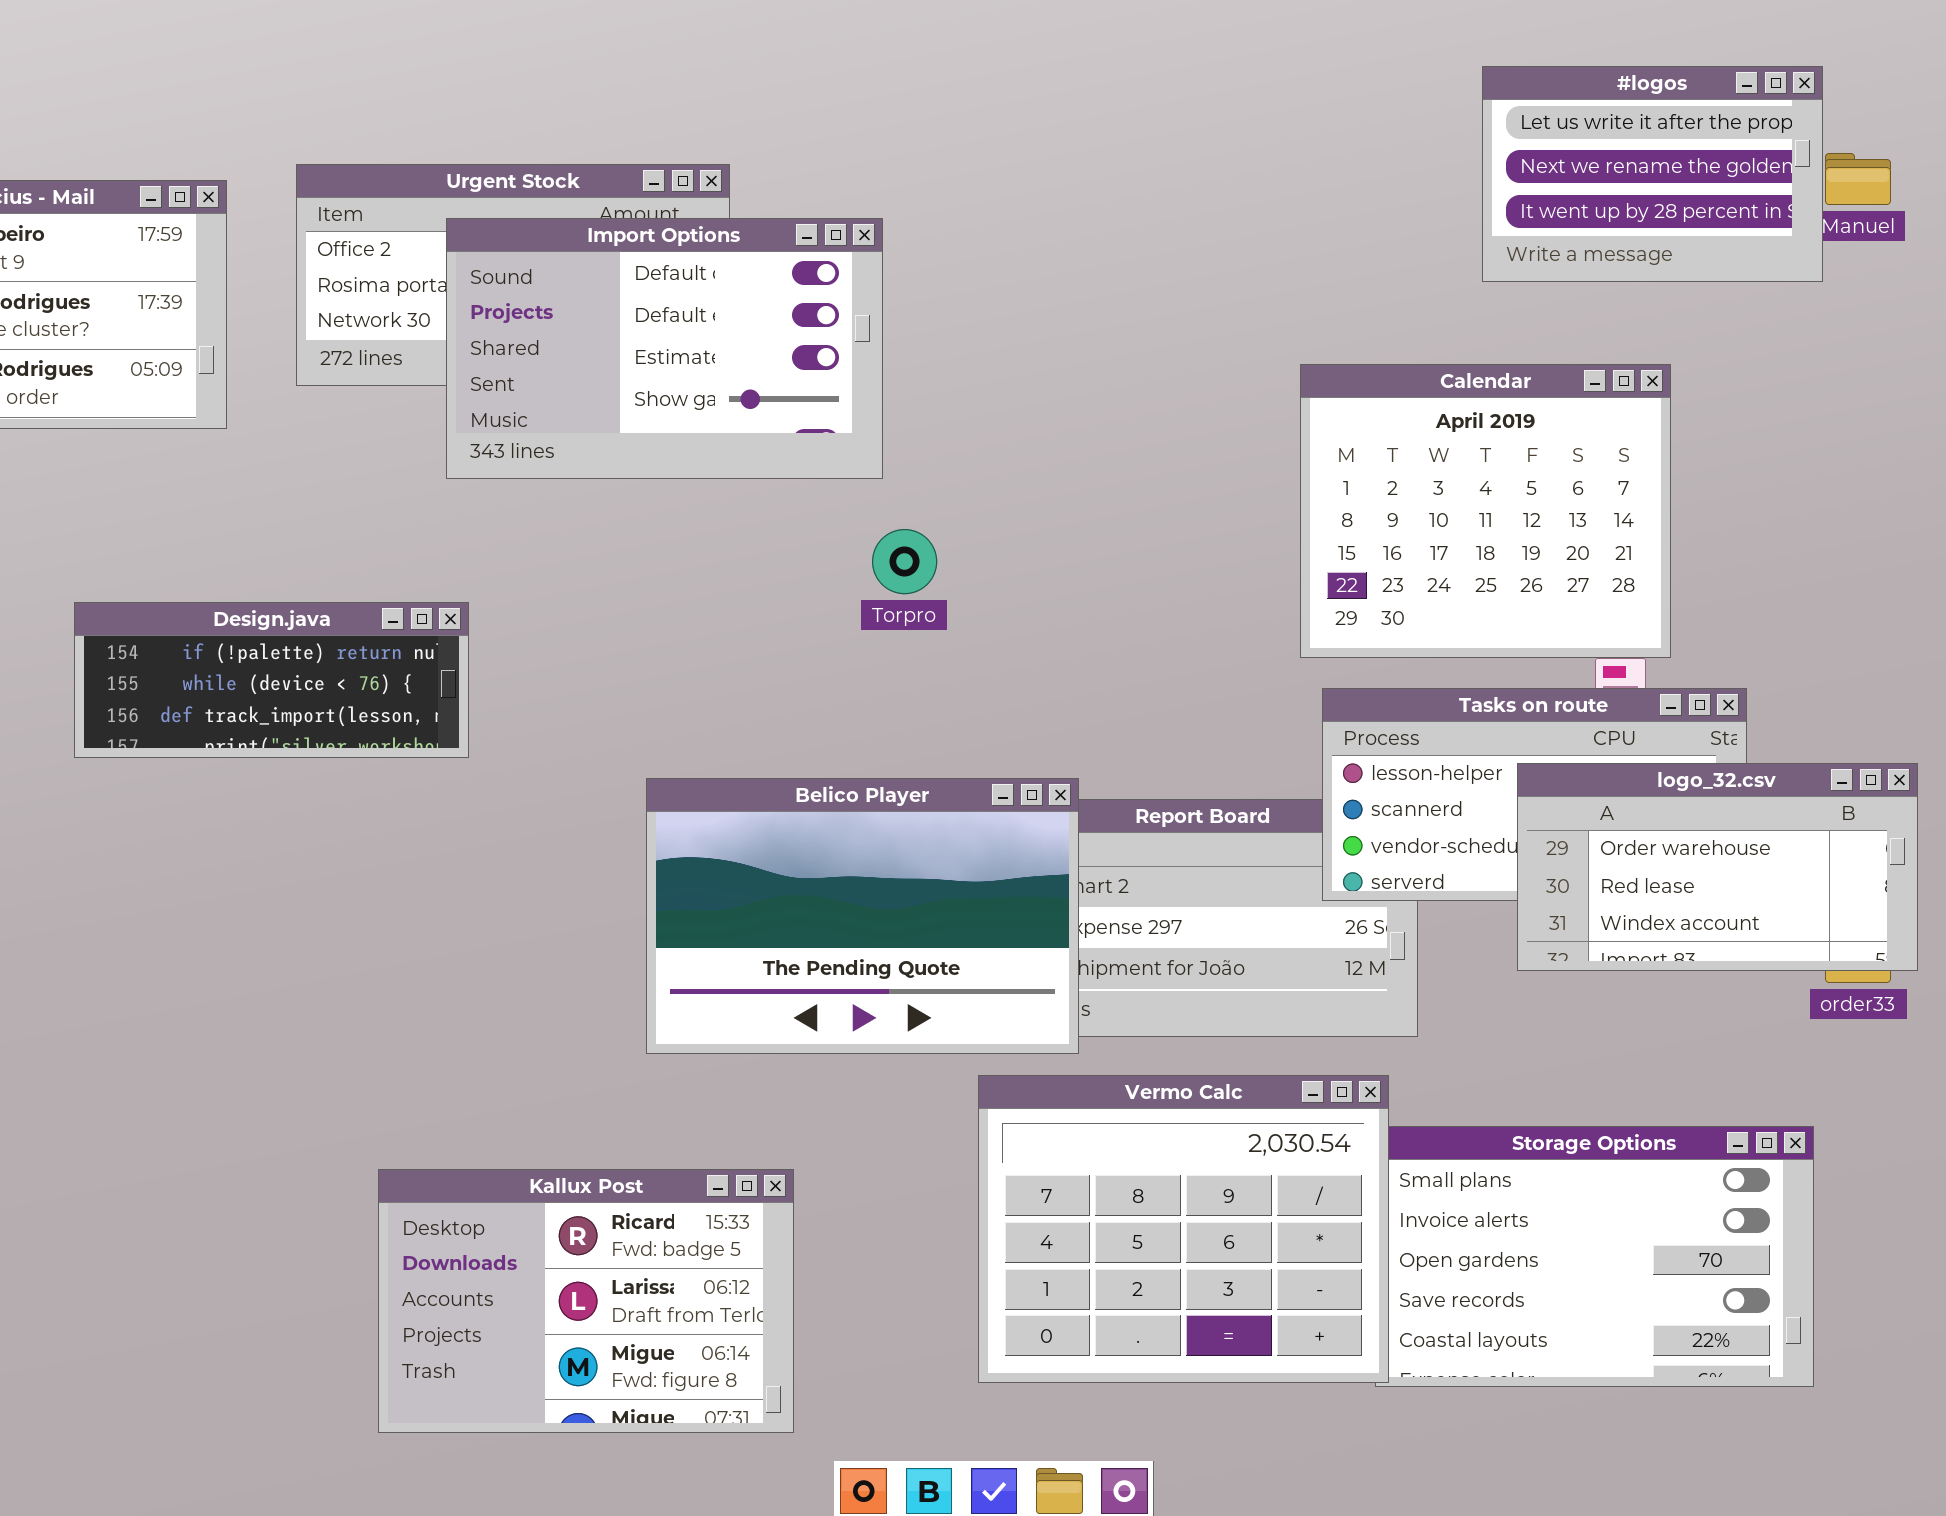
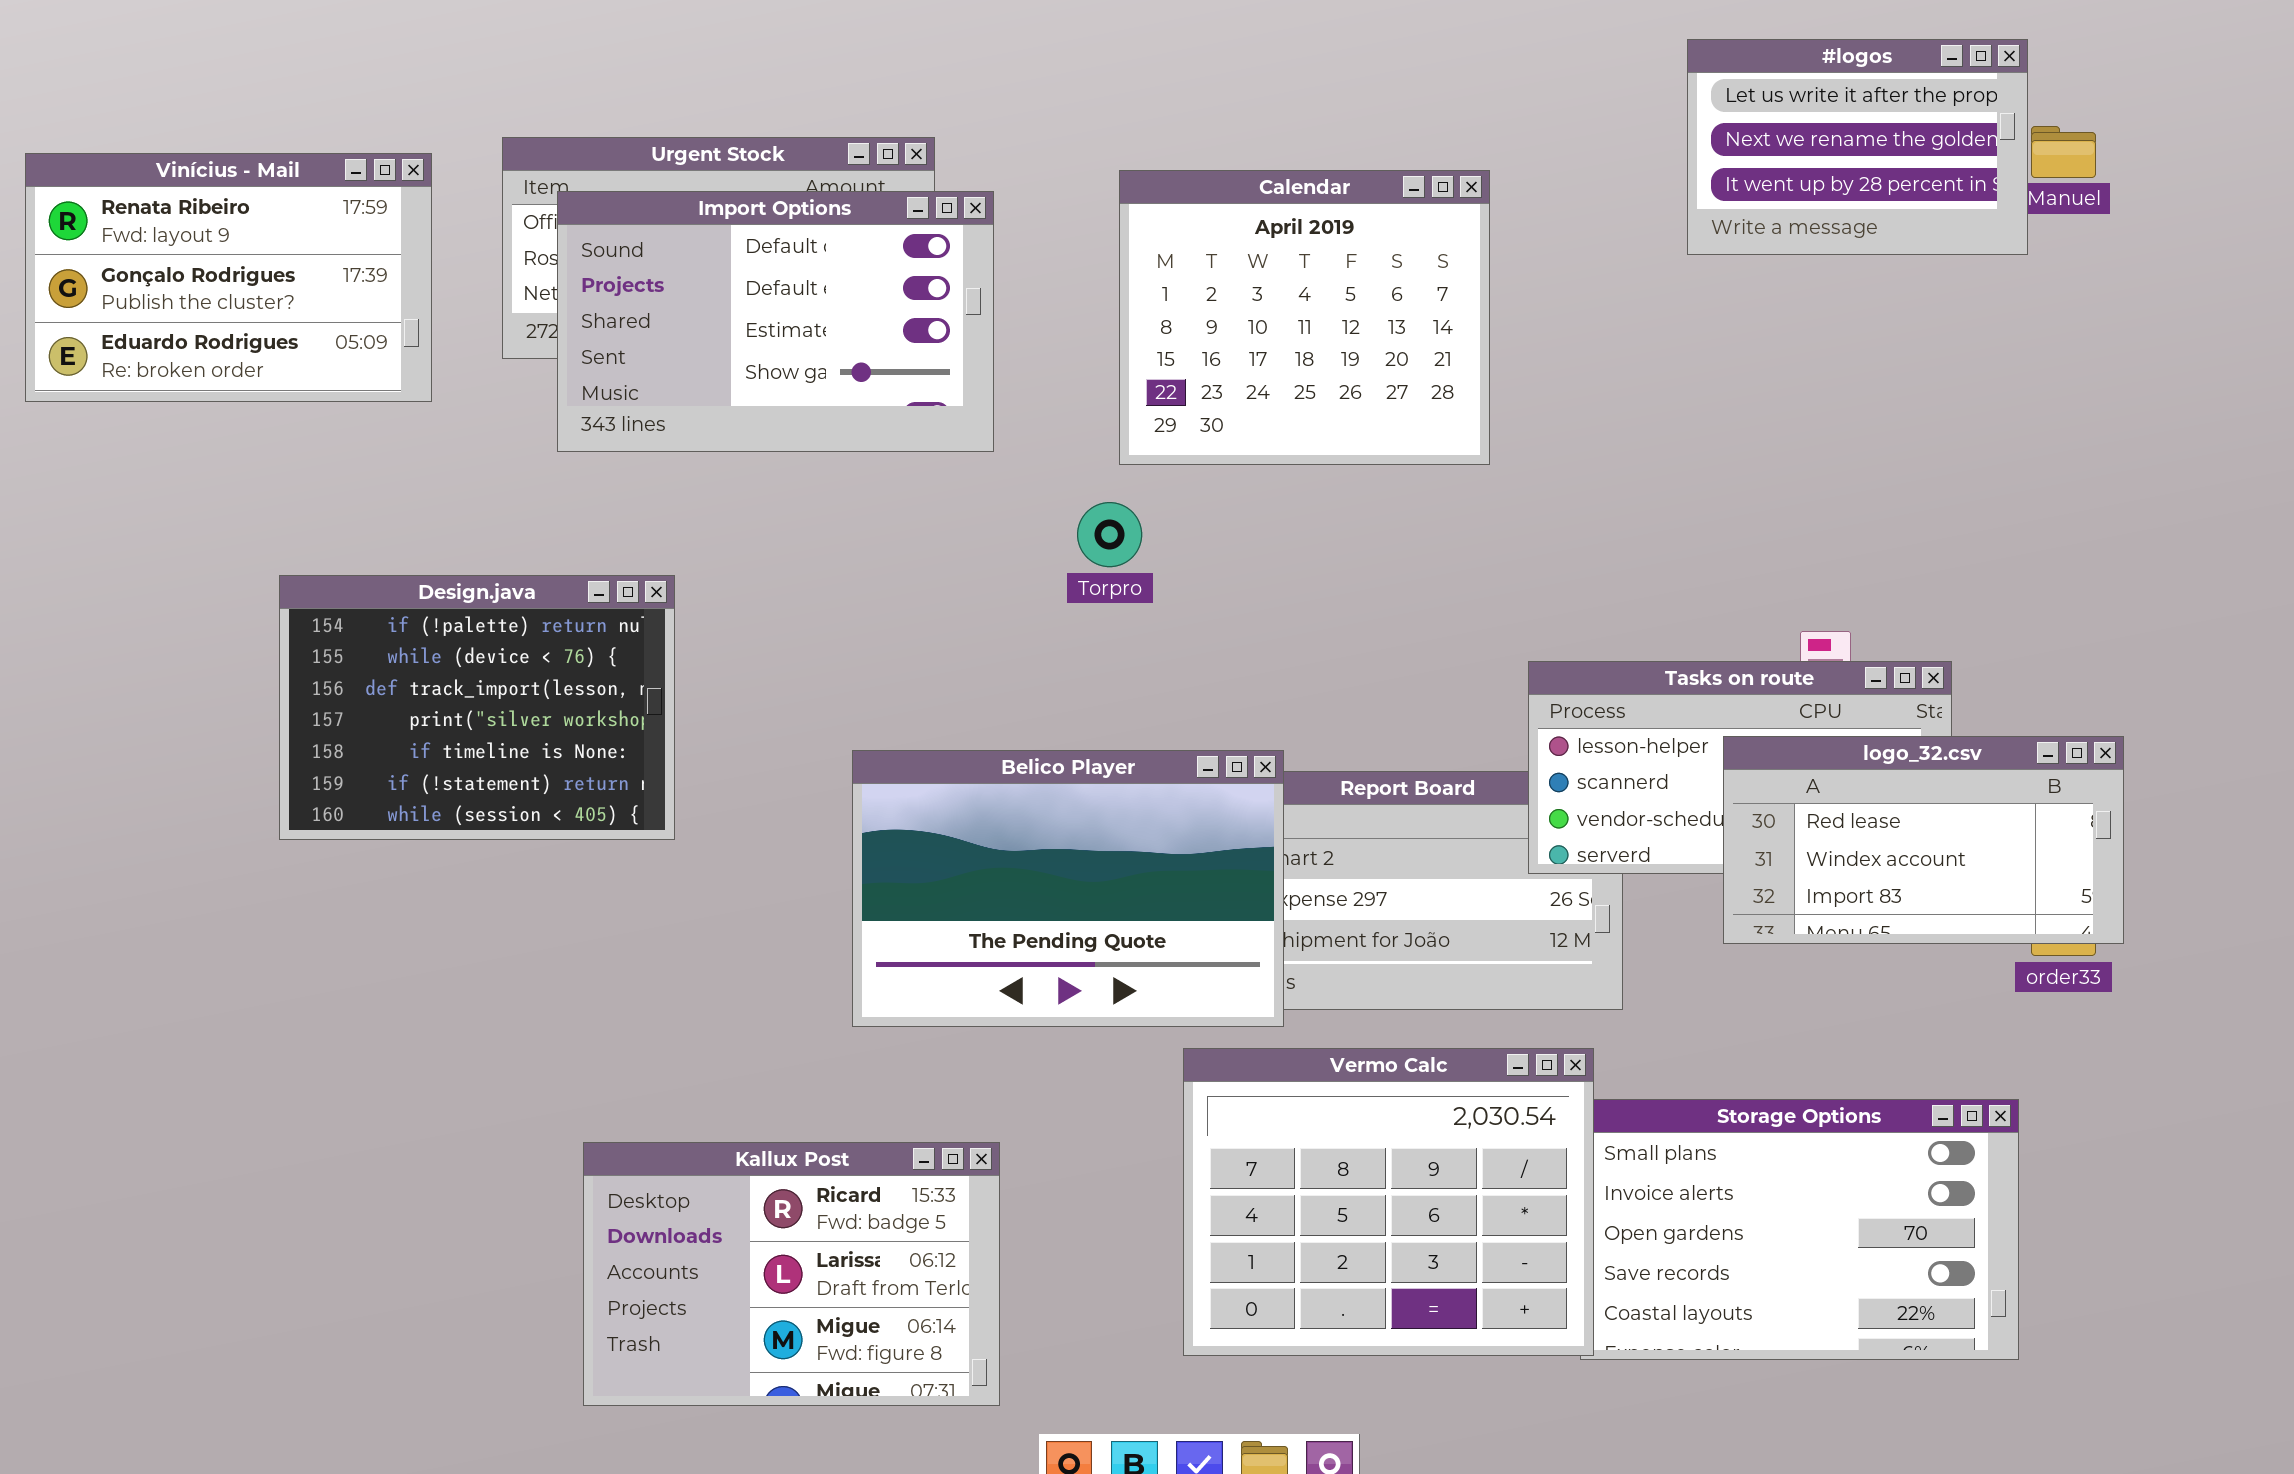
Import Options: [446,218,883,479] -> [557,191,994,452], moved
Calendar: [1300,364,1671,658] -> [1119,170,1490,465], moved
Design.java: [74,602,469,758] -> [279,575,675,840], resized
logo_32.csv: [1517,763,1918,971] -> [1723,736,2124,944], scrolled down 1 row

